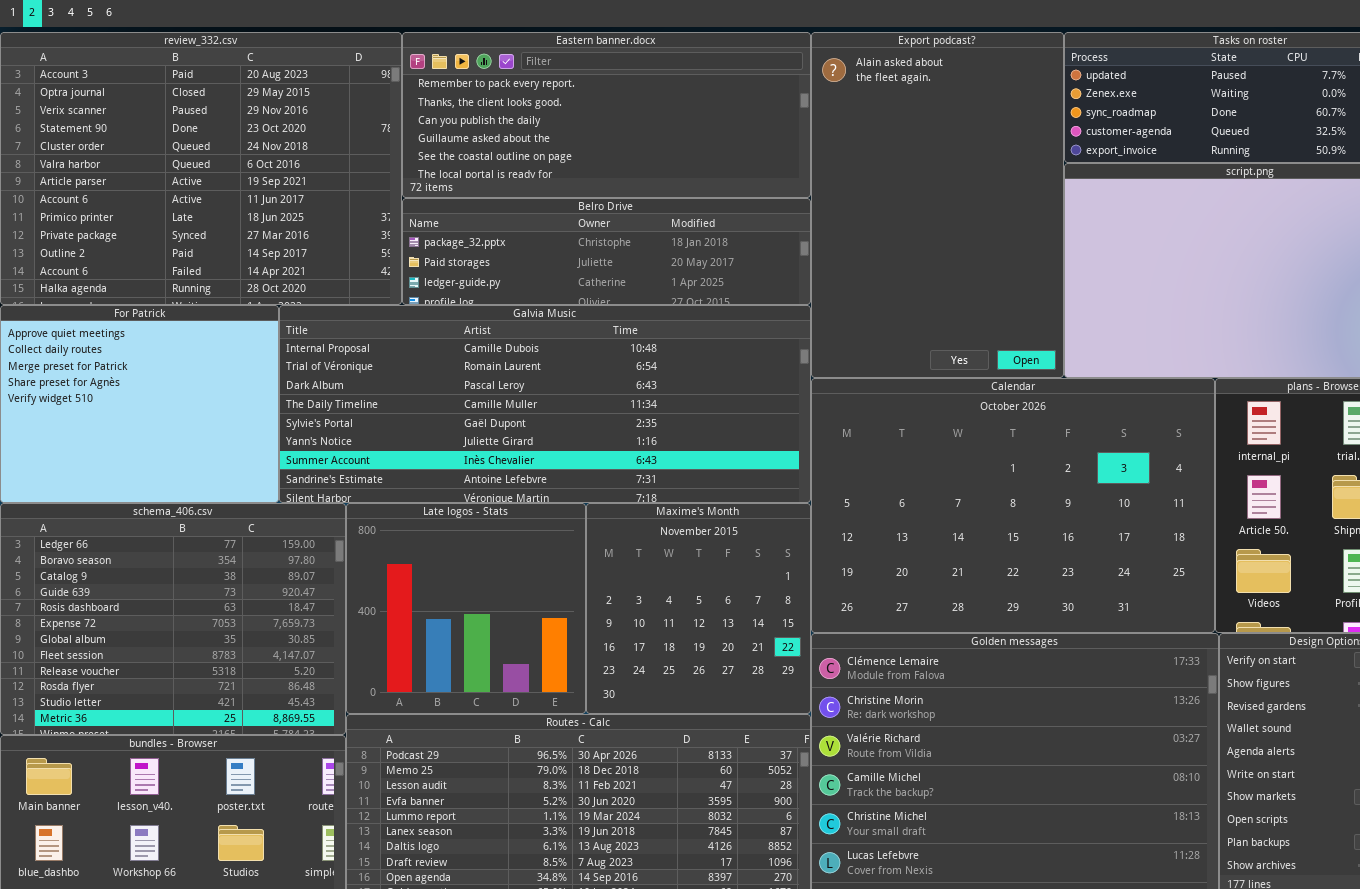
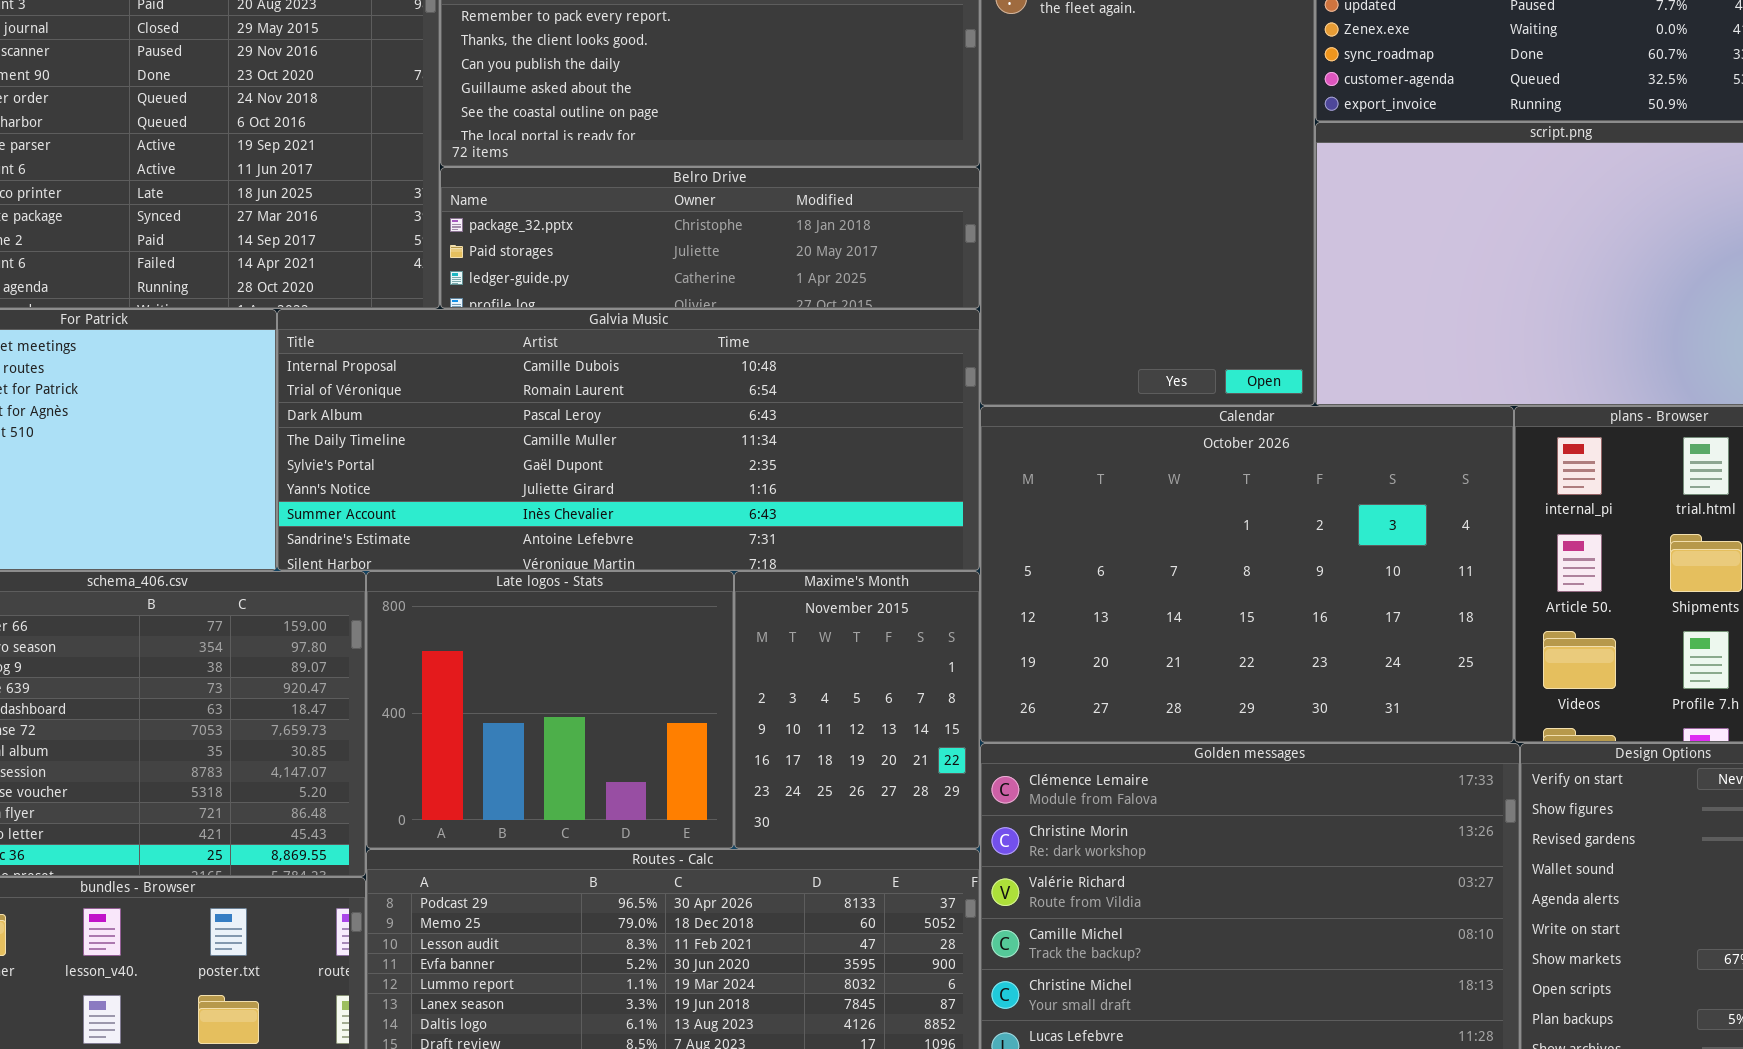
Late logos - Stats: [346,503,586,714] -> [366,571,734,849], resized
Maxime's Month: [586,503,811,714] -> [734,571,980,849], resized

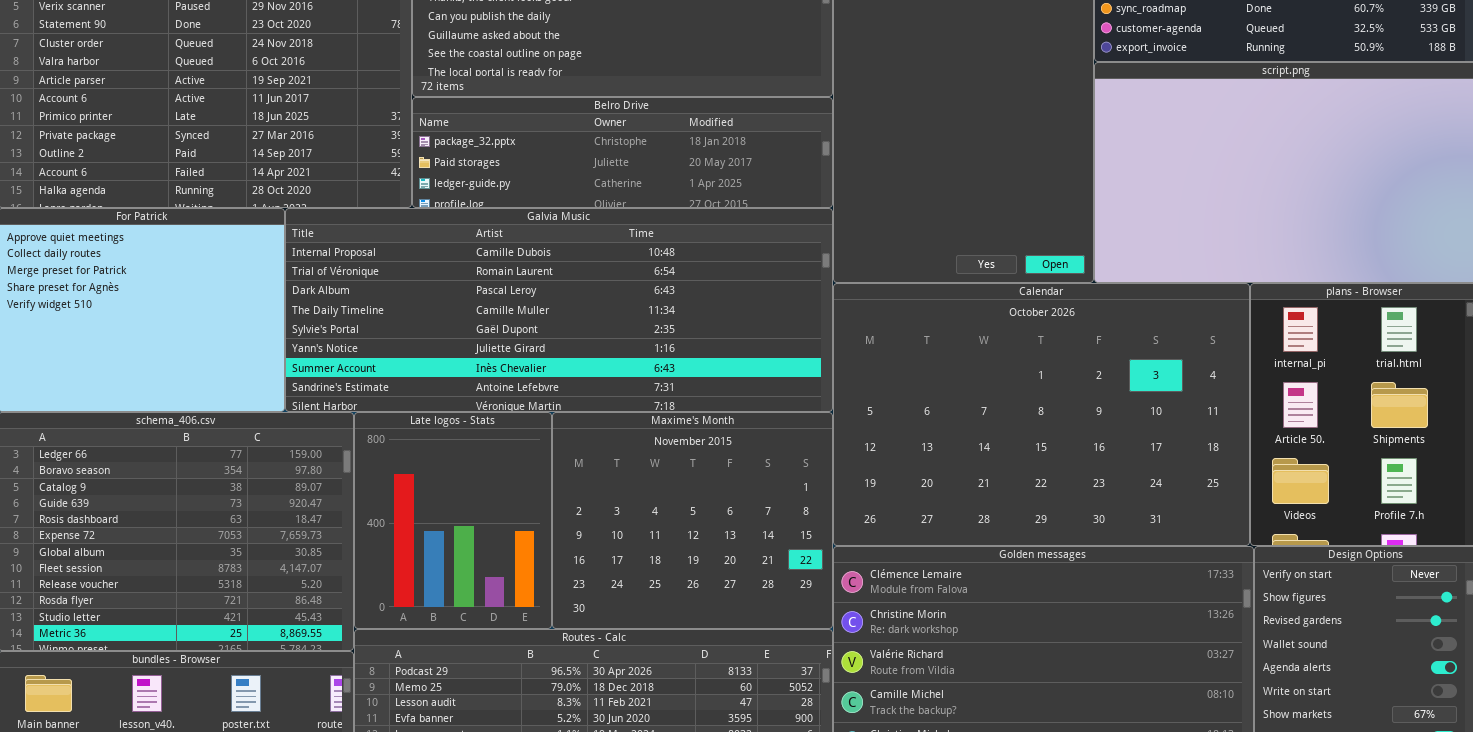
Late logos - Stats: [366,571,734,849] -> [354,412,552,629], resized
Maxime's Month: [734,571,980,849] -> [552,412,833,629], resized

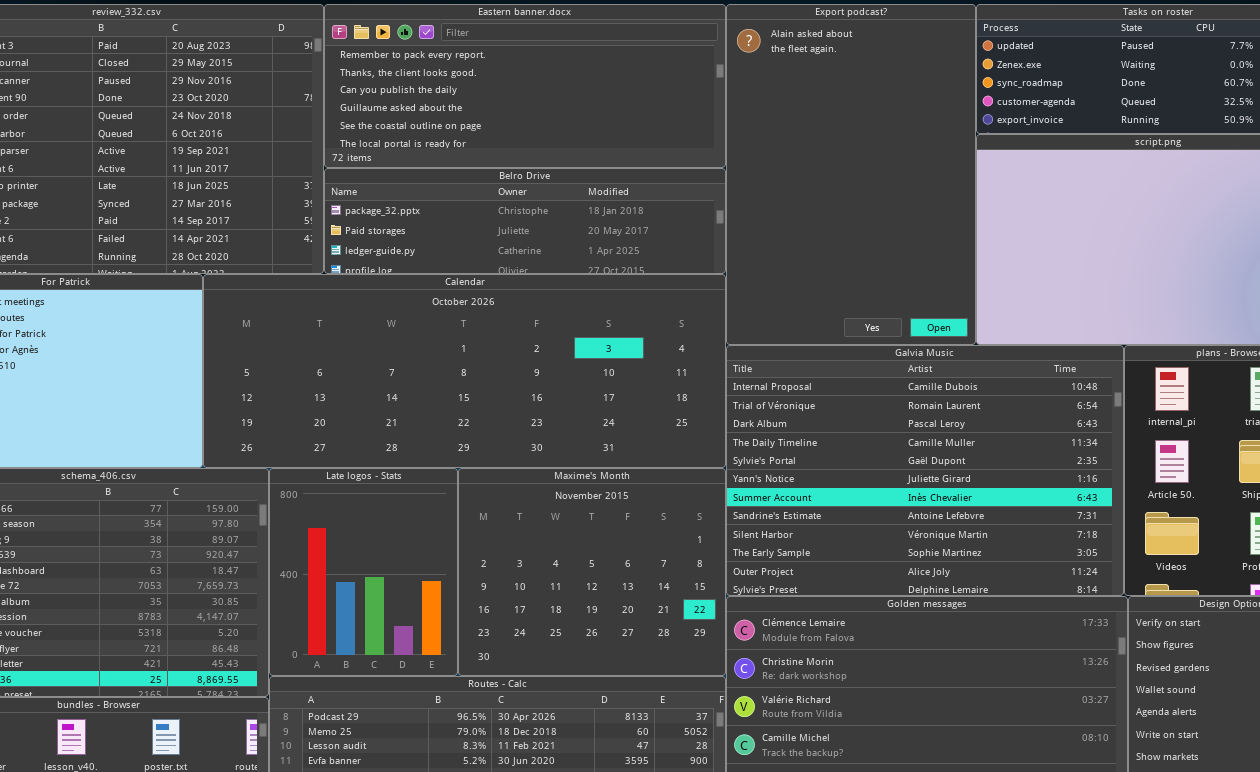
Galvia Music: [285,208,833,412] -> [726,345,1124,596], moved, resized
Calendar: [833,283,1250,546] -> [203,274,726,468], moved, resized

